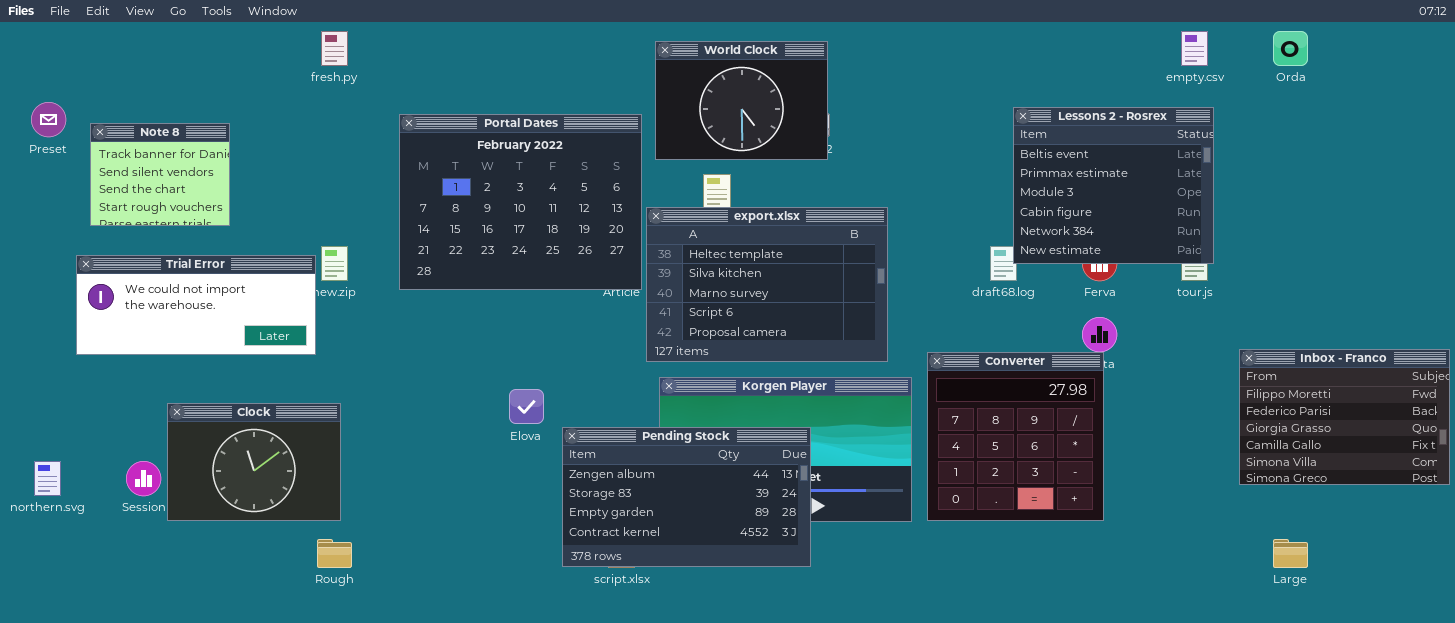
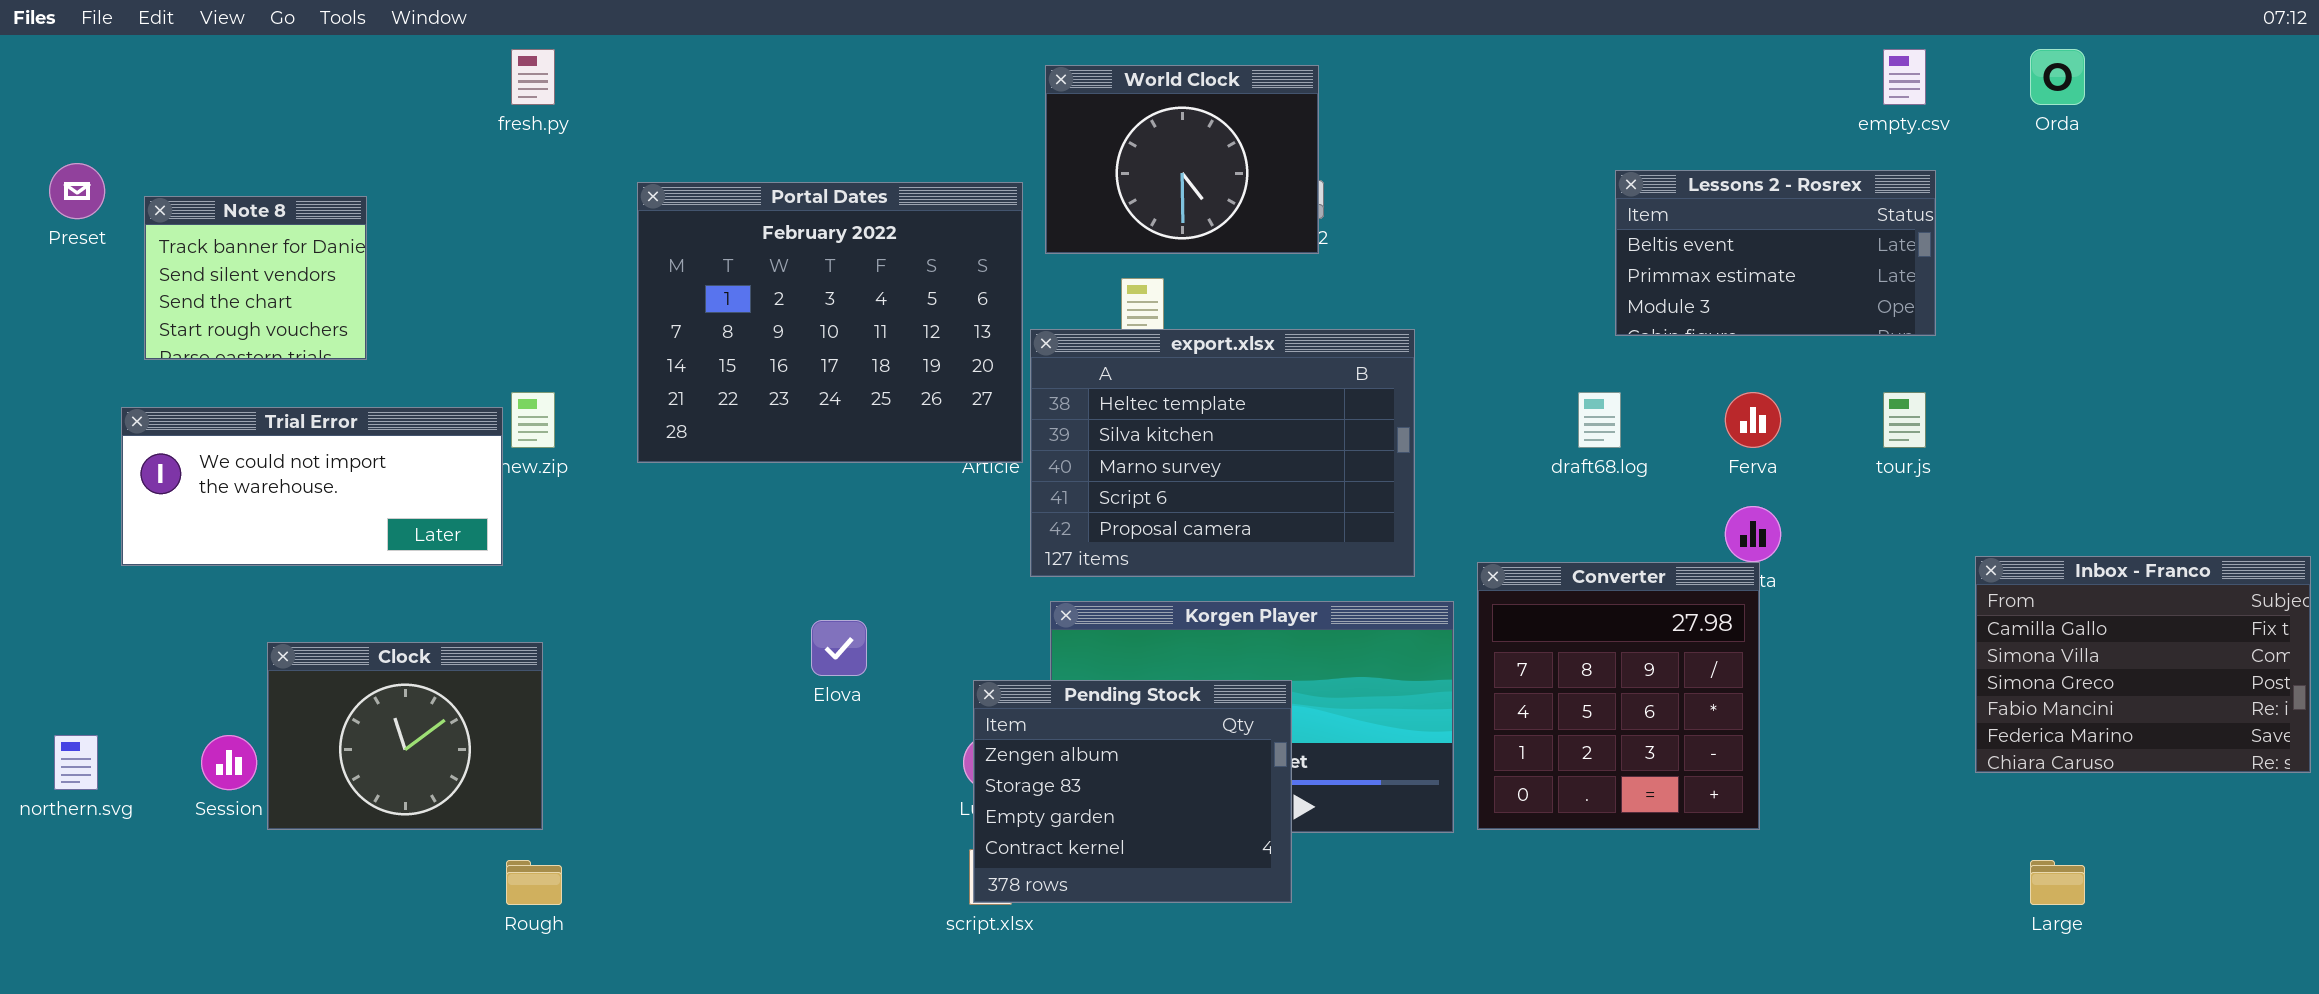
Lessons 2 - Rosrex: [1013,107,1214,264] -> [1615,170,1936,336], resized
Inbox - Franco: [1239,349,1450,485] -> [1975,556,2311,773], scrolled down 3 rows
Pending Stock: [562,427,811,567] -> [973,680,1292,903], resized

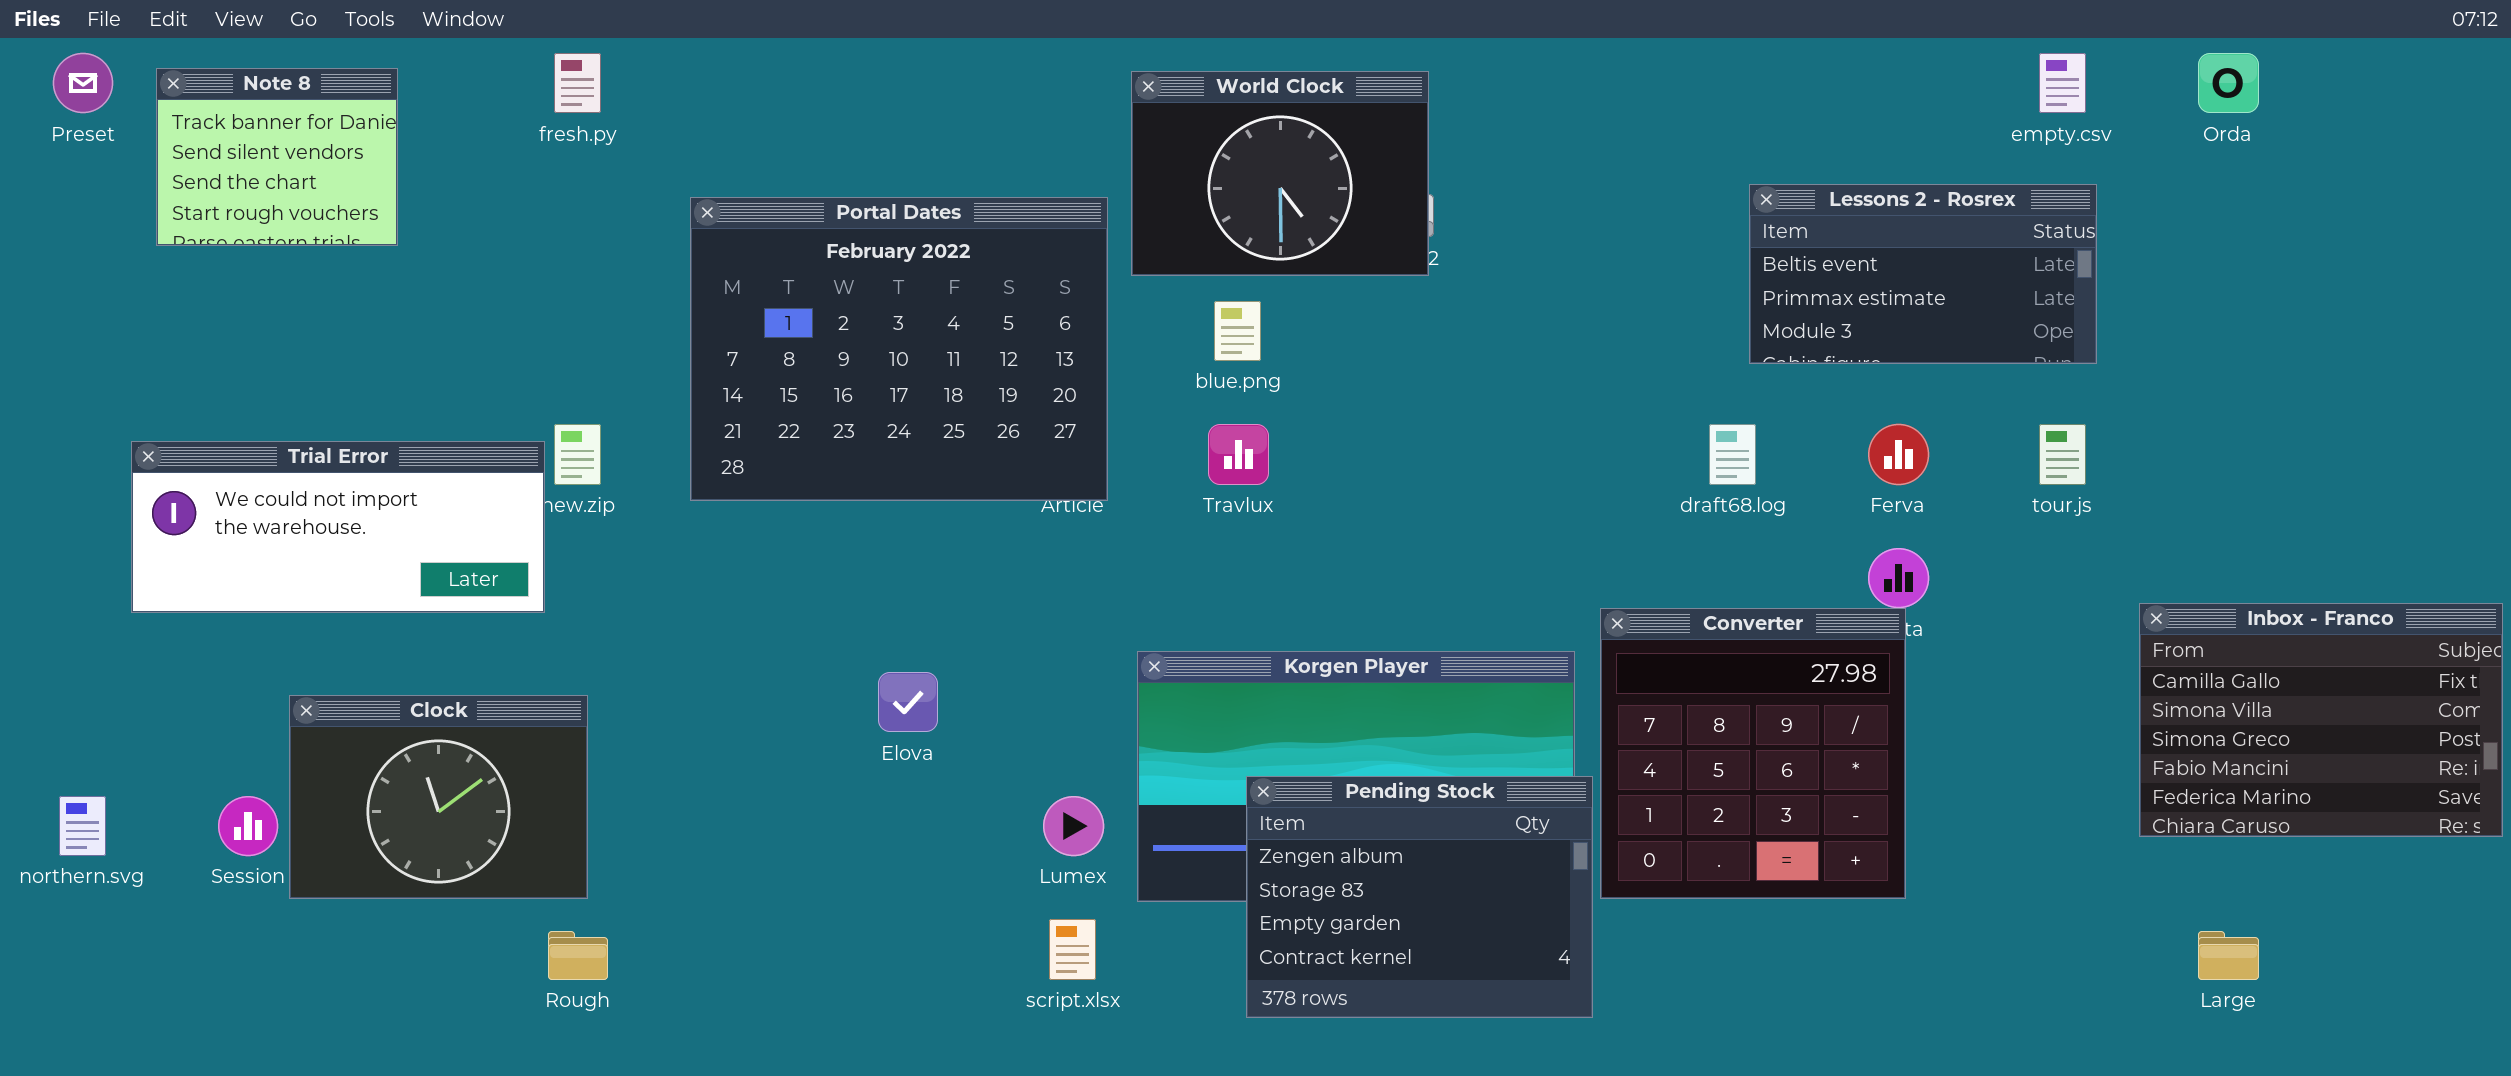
Preset: [49,163,105,219] -> [53,53,113,113], moved
Note 8: [144,196,367,360] -> [156,68,398,246], moved
export.xlsx: [1030,329,1415,577] -> none, closed
Pending Stock: [973,680,1292,903] -> [1246,776,1593,1018], moved

